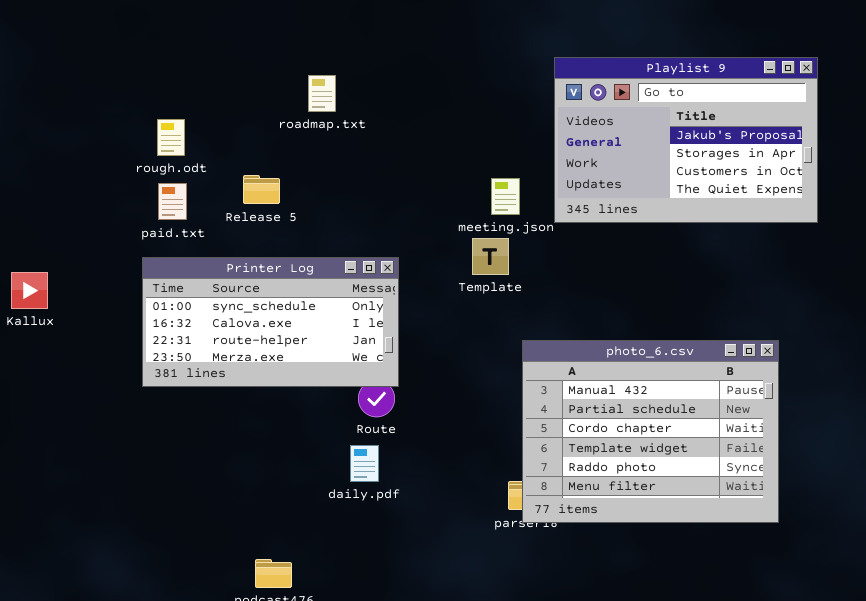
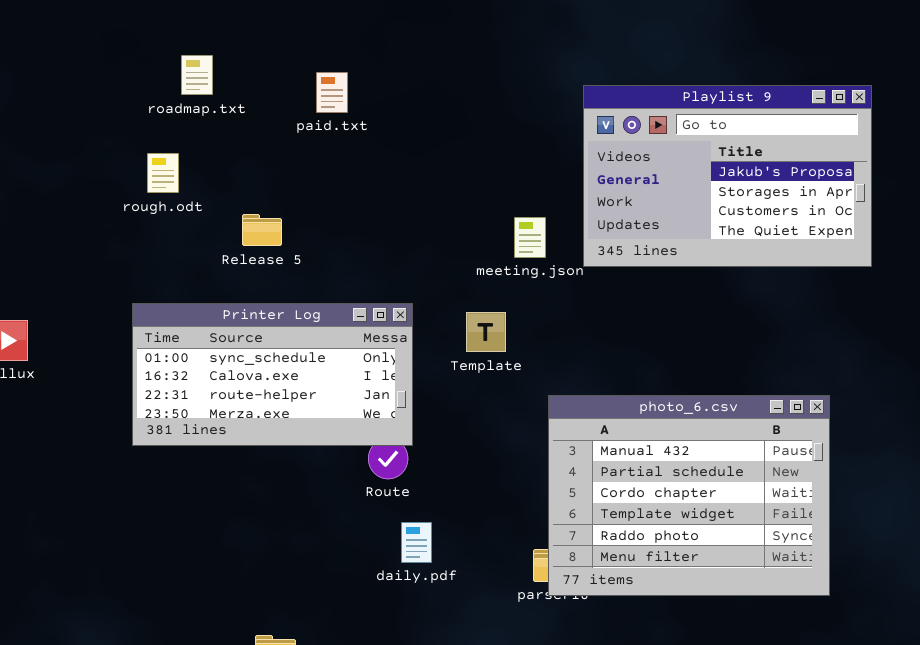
roadmap.txt: [308,75,336,112] -> [181,55,213,95], moved
paid.txt: [158,183,187,220] -> [316,72,348,113], moved
Template: [472,238,509,275] -> [466,312,506,352], moved
daily.pdf: [350,445,379,482] -> [401,522,432,563], moved

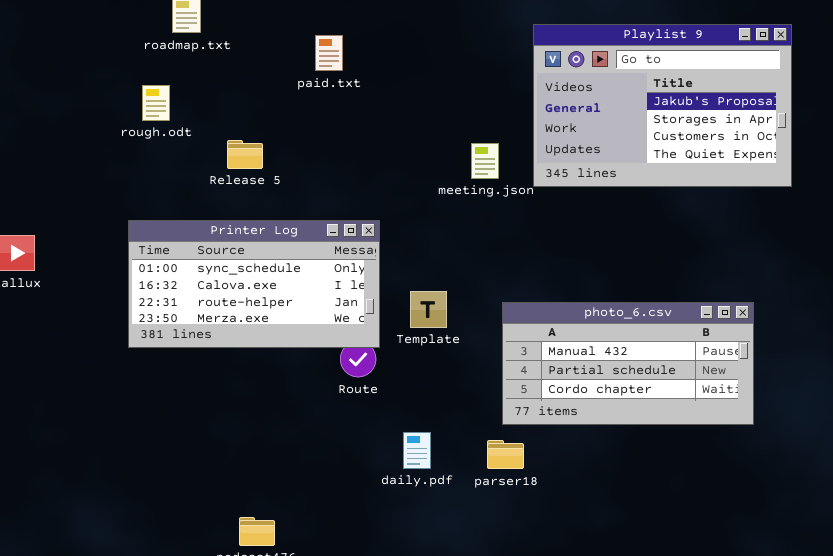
paid.txt: [316,72,348,113] -> [315,35,343,71], moved
Template: [466,312,506,352] -> [410,291,447,328], moved
photo_6.csv: [548,395,830,596] -> [502,302,754,425], resized
daily.pdf: [401,522,432,563] -> [403,432,431,469], moved

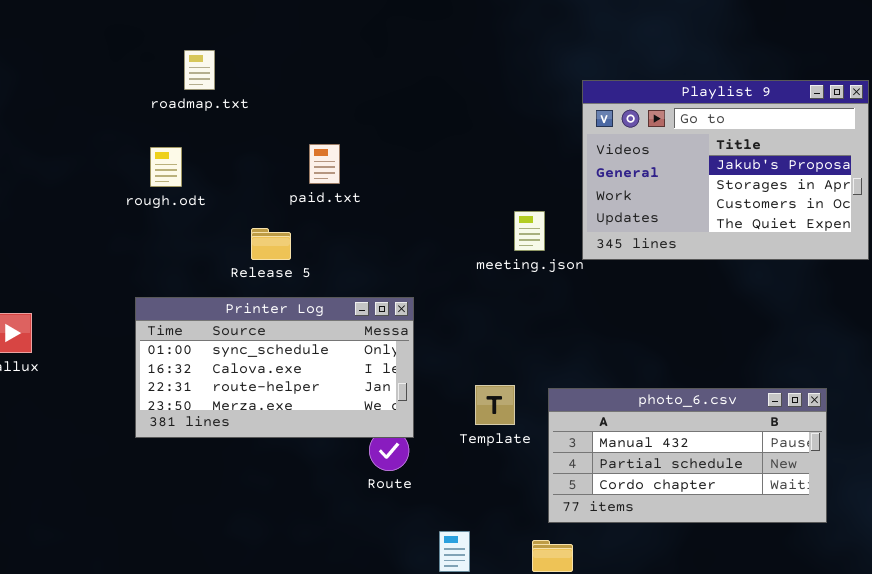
paid.txt: [315,35,343,71] -> [309,144,340,184], moved
Release 5: [227,140,263,169] -> [251,228,291,260], moved
Template: [410,291,447,328] -> [475,385,515,425], moved

